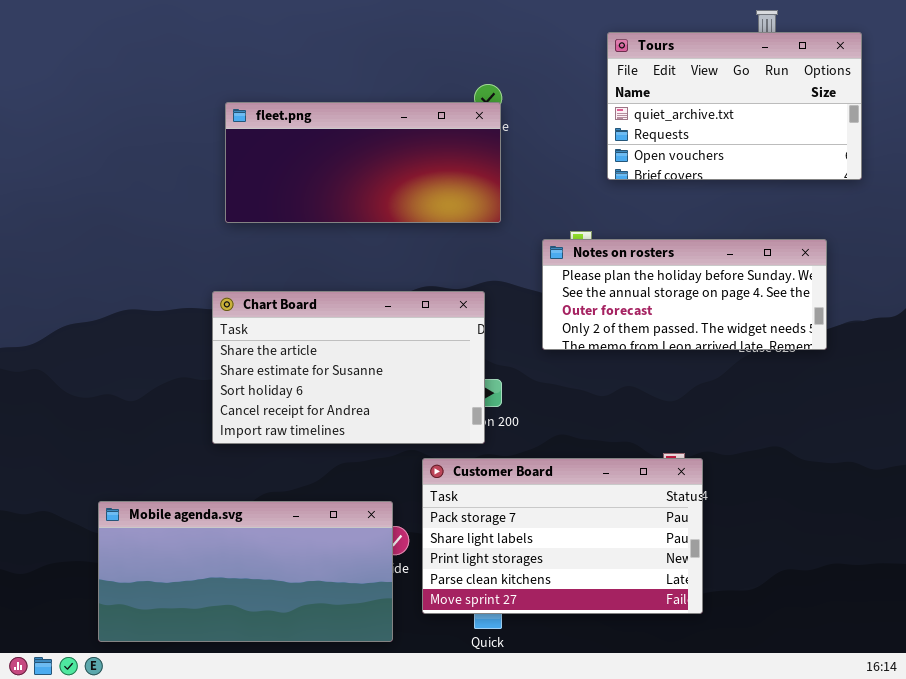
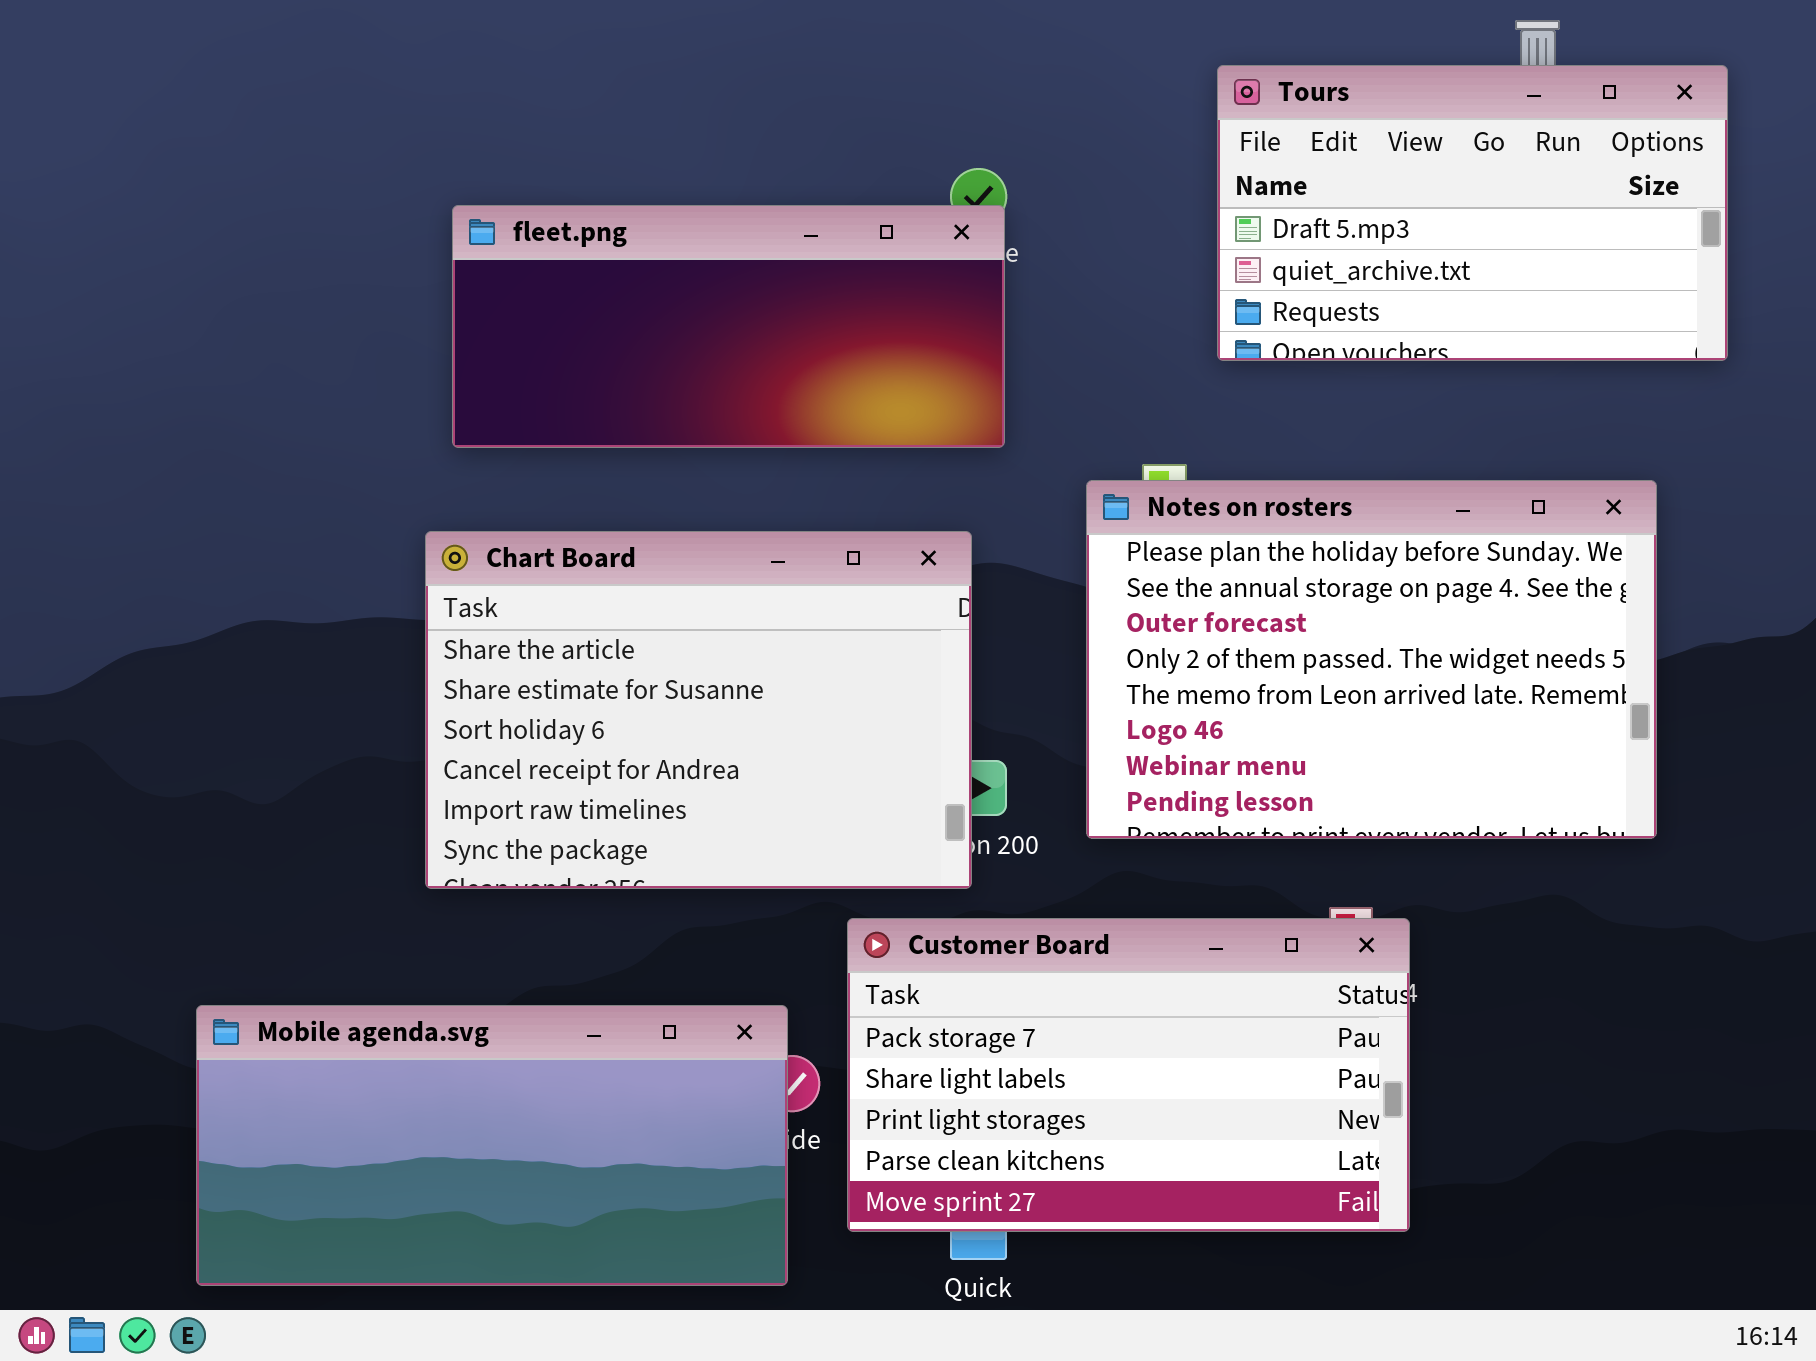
Tours: [607,32,862,180] -> [1217,65,1728,361], scrolled up 1 row
Notes on rosters: [542,239,827,350] -> [1086,480,1657,839], resized
Chart Board: [212,291,485,444] -> [425,531,972,889], resized

